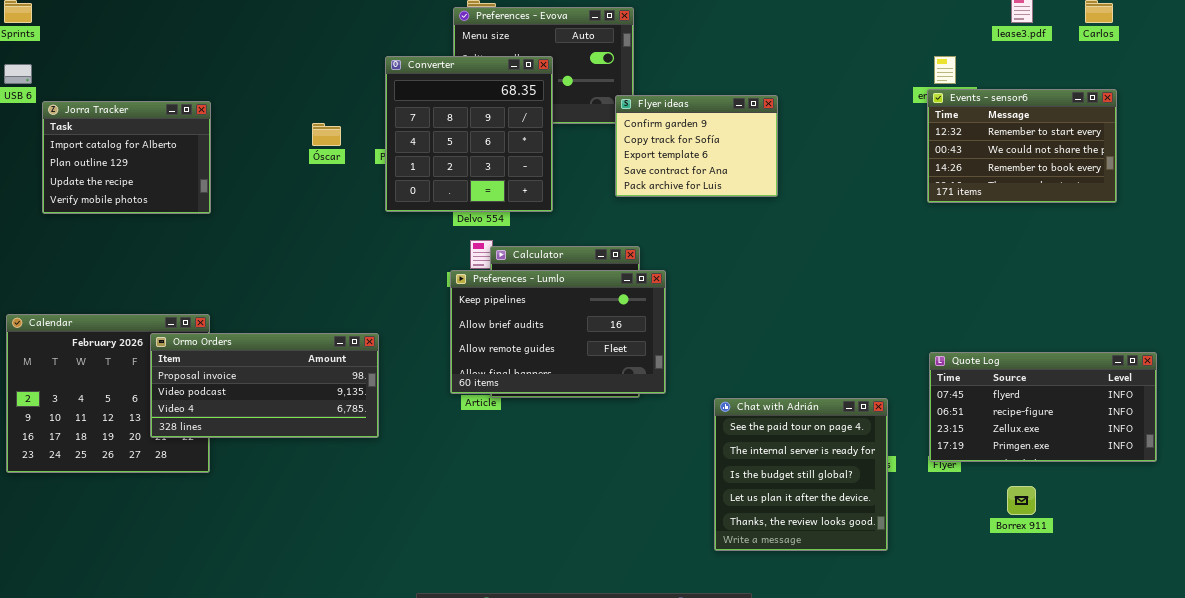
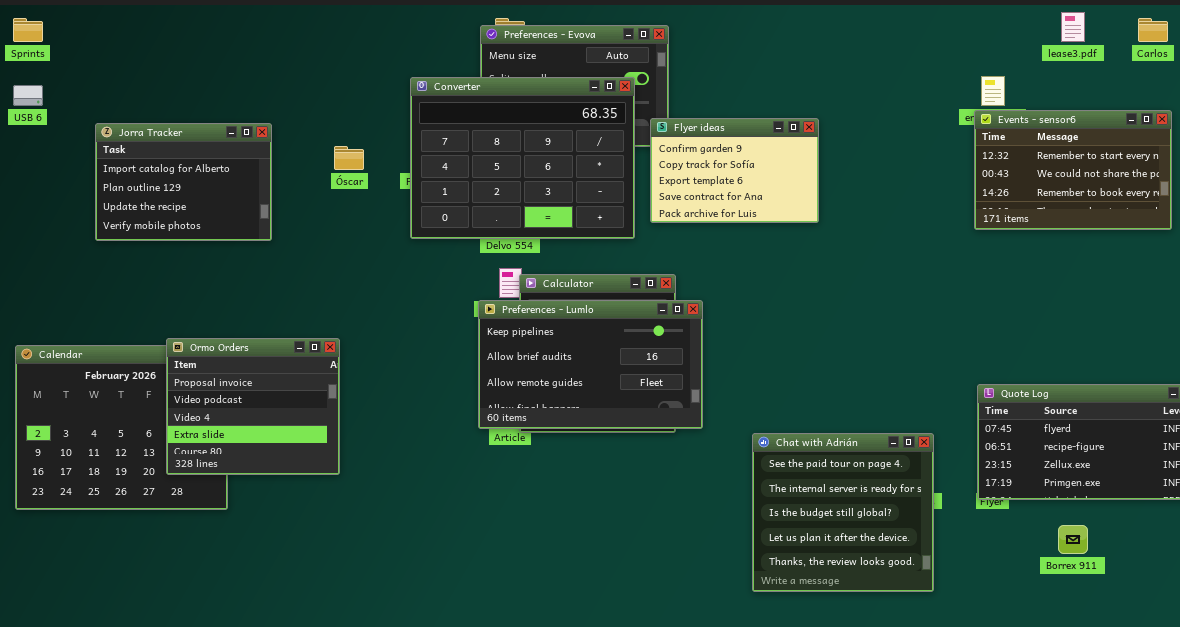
Converter: [385,56,553,212] -> [410,77,635,239], resized
Jorra Tracker: [42,101,211,214] -> [95,123,272,241], moved
Ormo Orders: [150,333,379,438] -> [166,338,340,475], resized

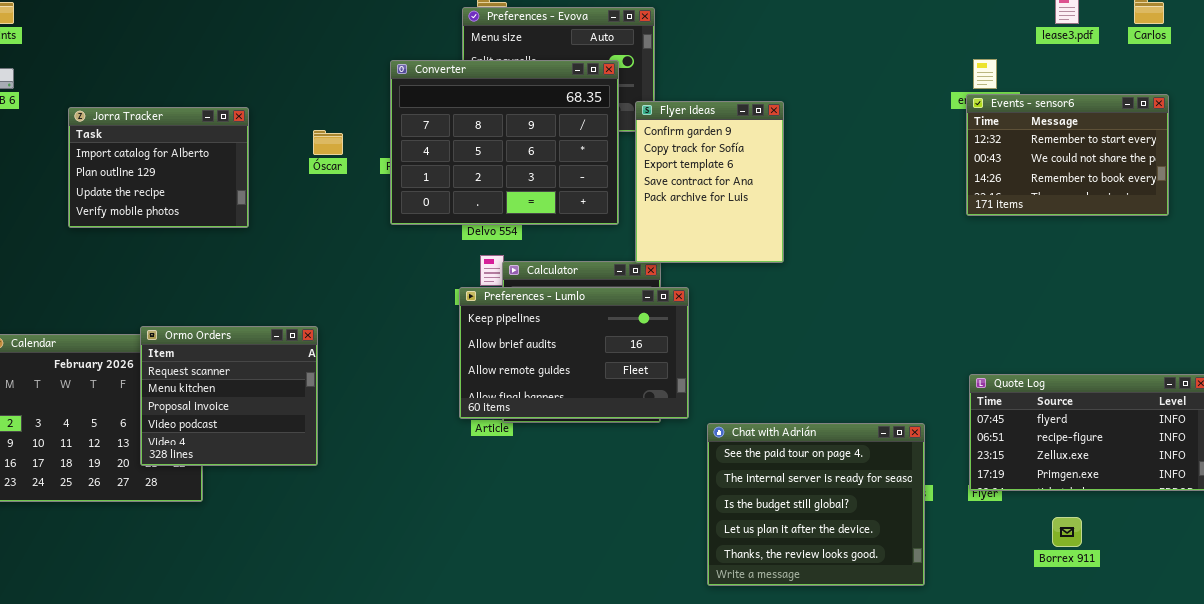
Flyer ideas: [650,118,819,223] -> [635,101,784,263], resized
Ormo Orders: [166,338,340,475] -> [140,326,318,466], scrolled up 2 rows
Chat with Adrián: [752,433,934,592] -> [707,423,925,586], resized

